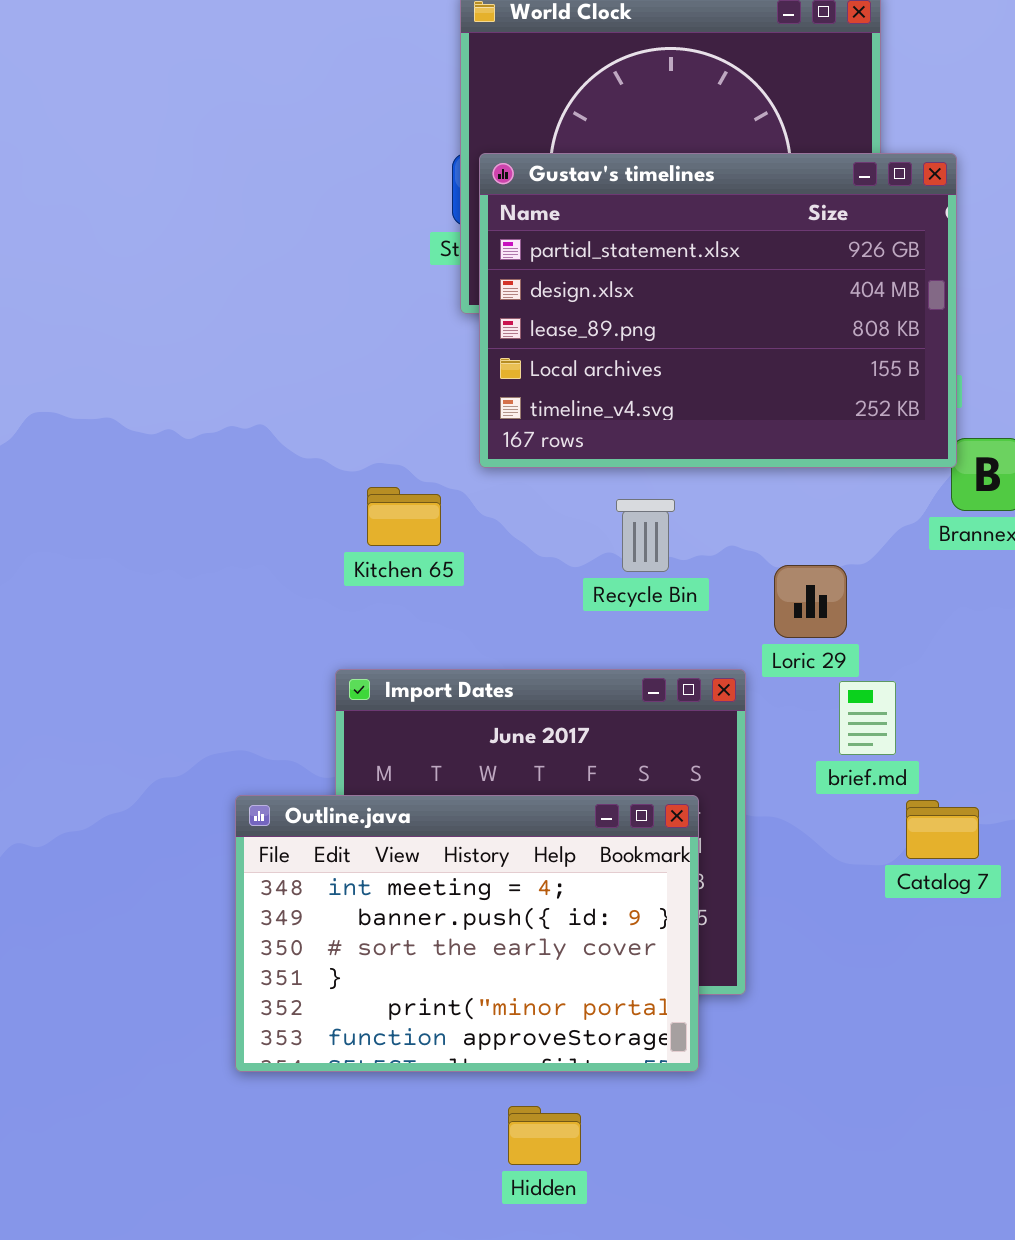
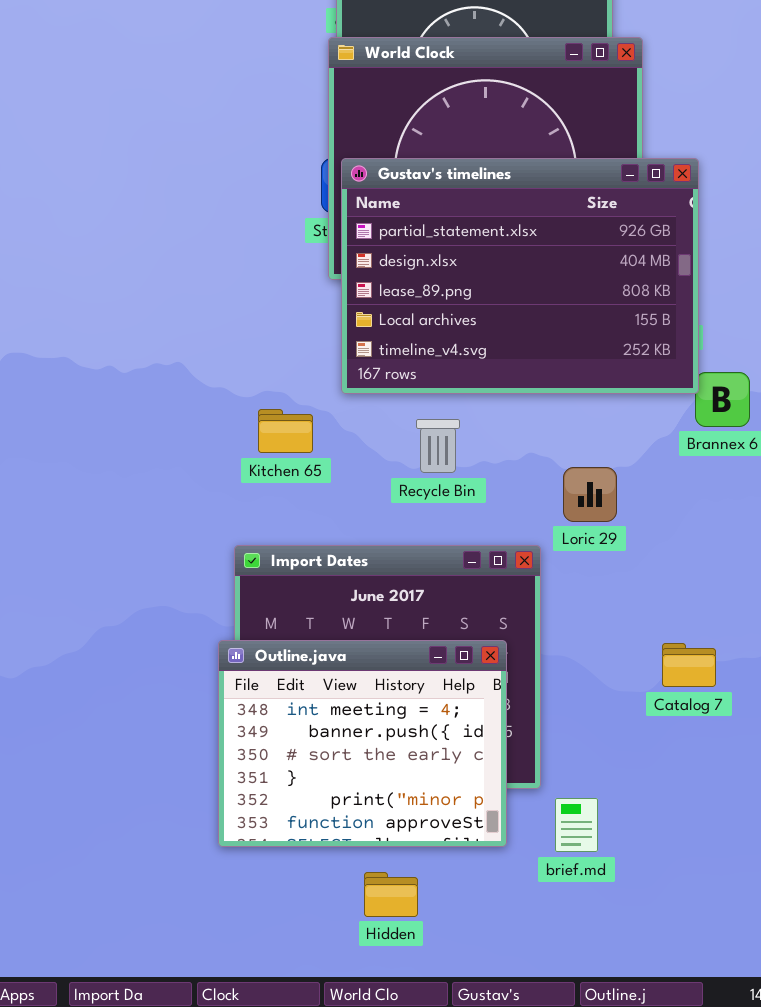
Recycle Bin: [616,499,675,572] -> [416,419,460,473], moved
brief.md: [839,681,896,755] -> [555,798,598,852], moved
Outline.java: [235,795,699,1072] -> [218,640,507,847], resized

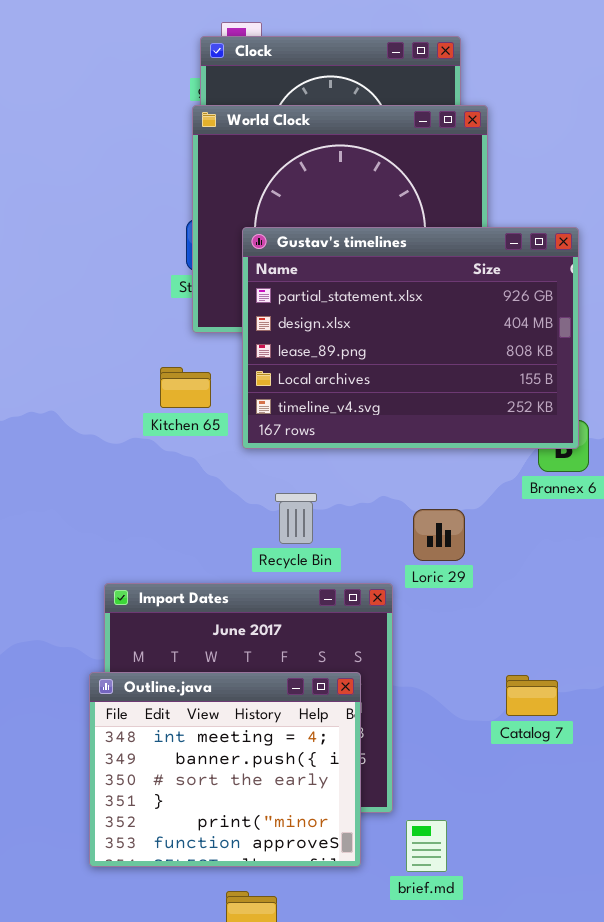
Gustav's timelines: [341,158,699,394] -> [242,227,579,449], moved
Kitchen 65: [258,409,313,453] -> [160,367,211,408], moved
Recycle Bin: [416,419,460,473] -> [275,493,317,544], moved

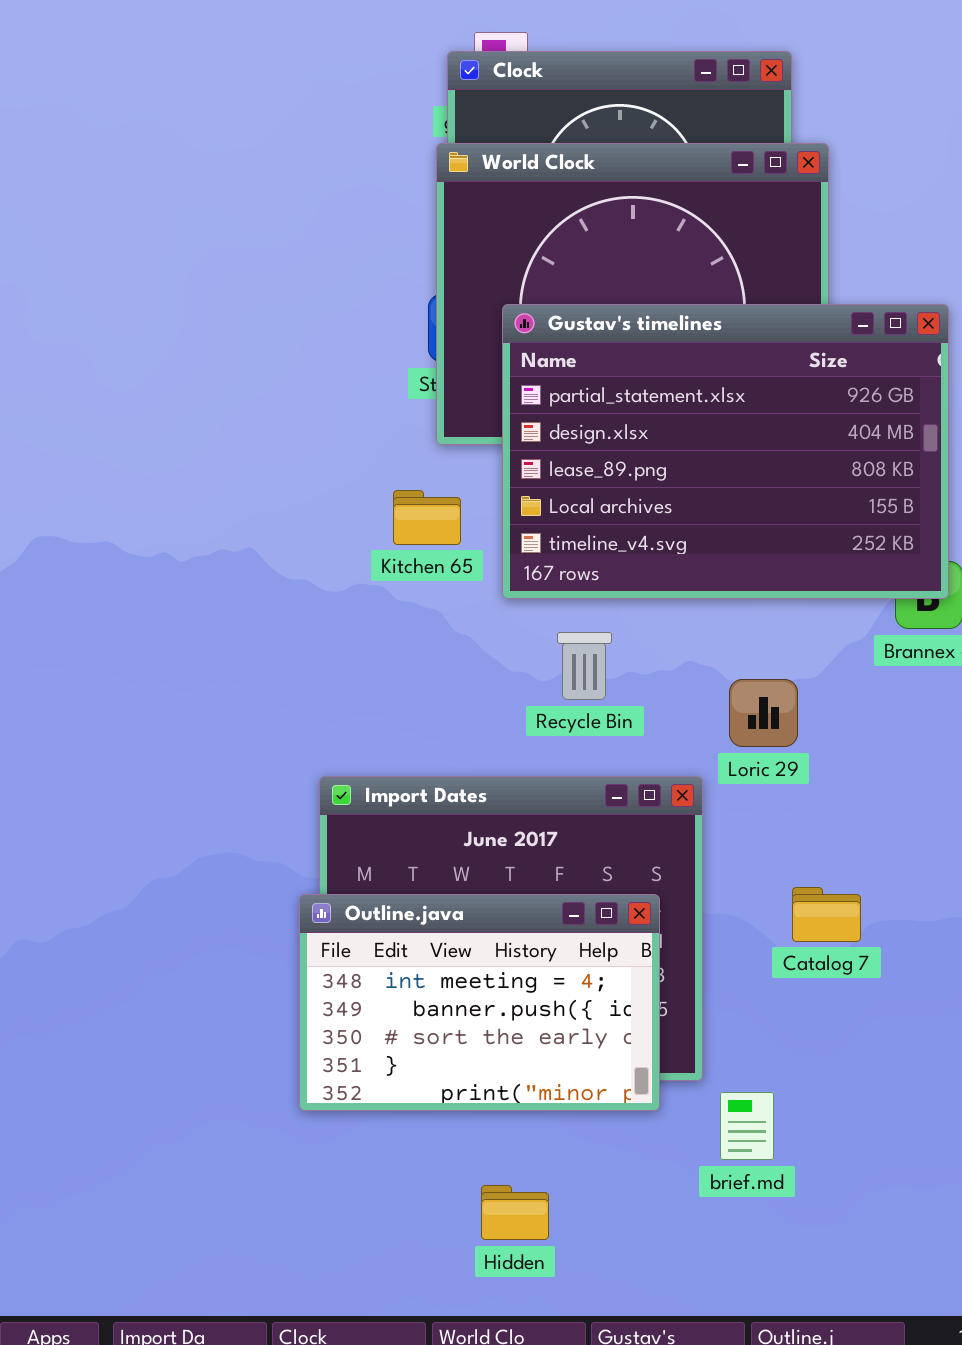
Recycle Bin: [275,493,317,544] -> [557,632,612,700], moved
Outline.java: [89,672,361,867] -> [299,894,660,1111], resized
Catalog 7: [506,675,558,716] -> [792,887,861,942], moved

